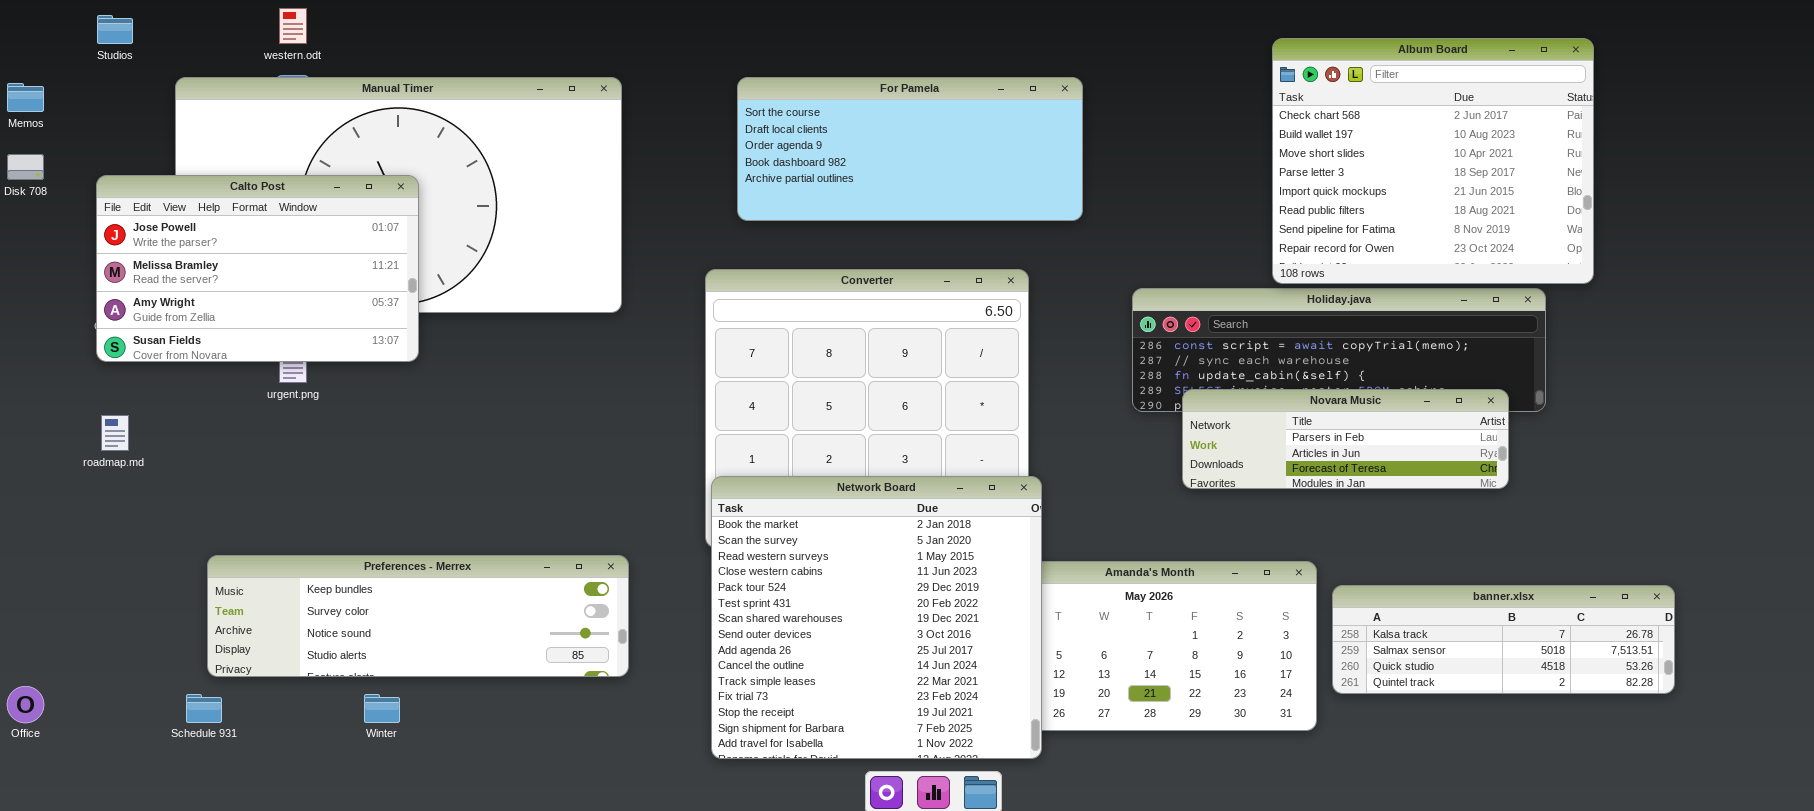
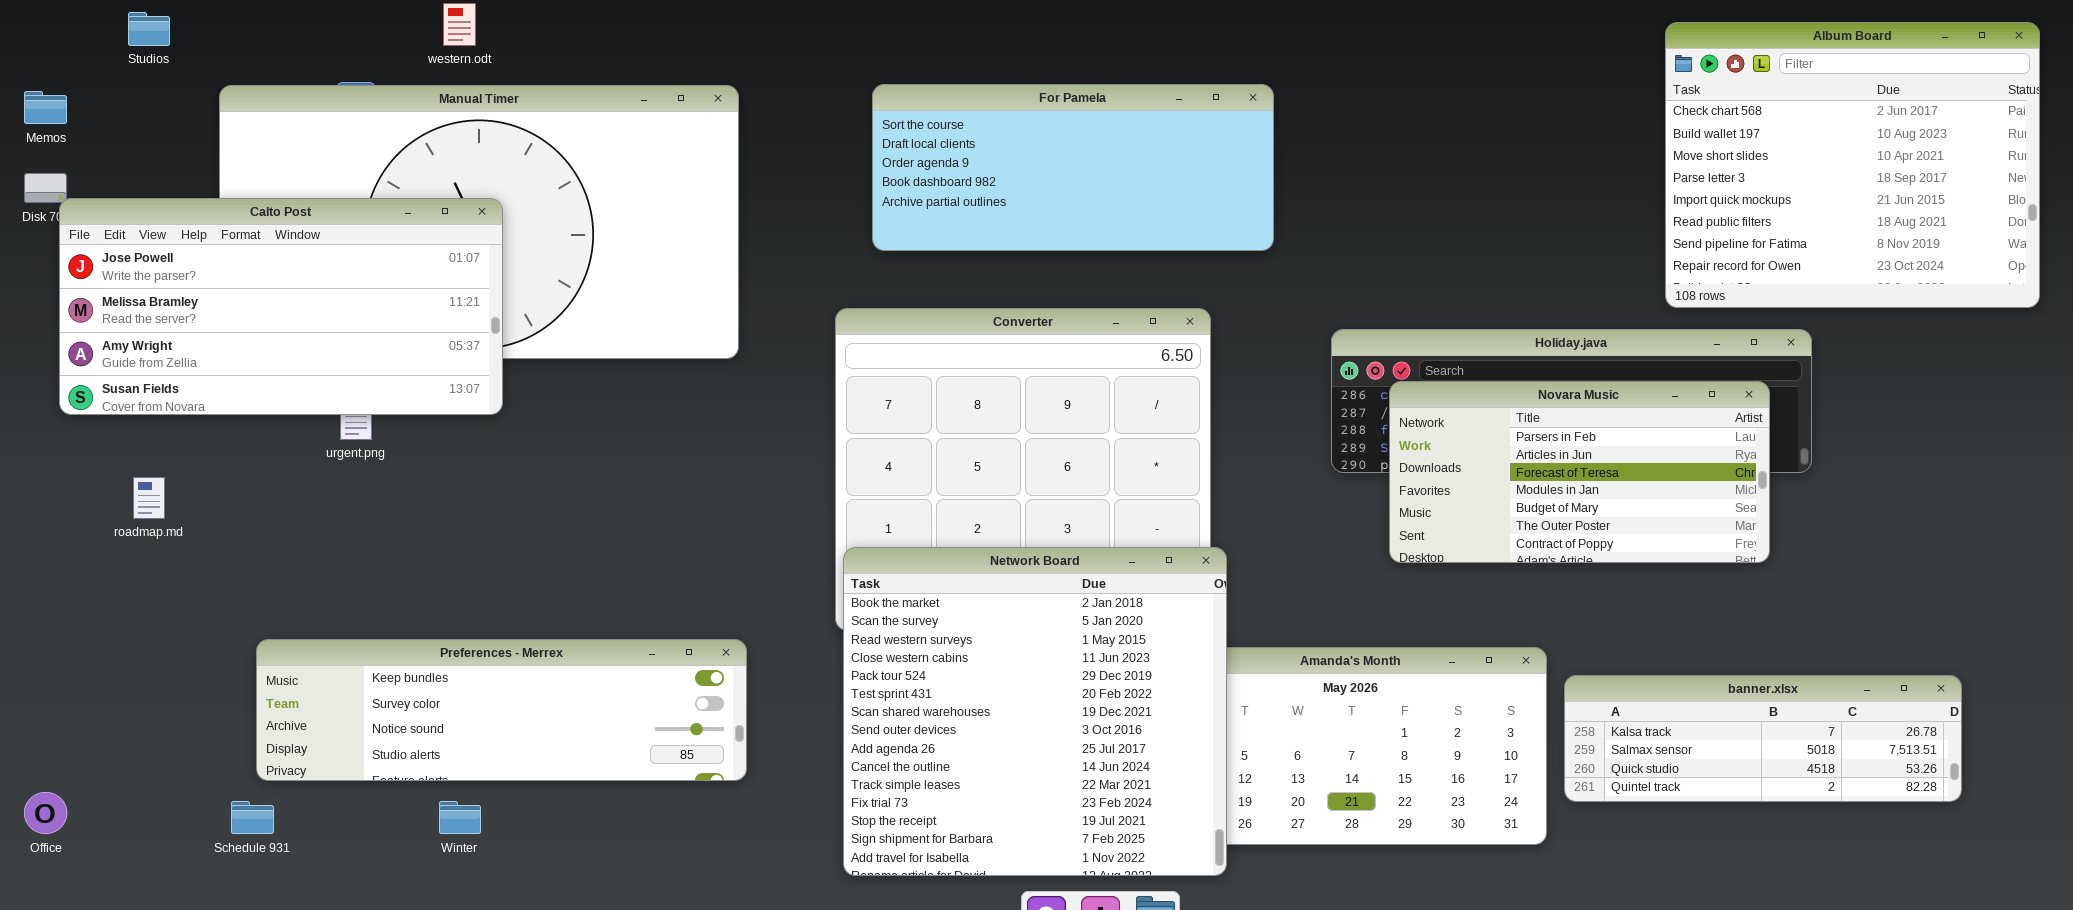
western.odt: [279,8,307,44] -> [443,3,476,46], moved
Album Board: [1272,38,1594,284] -> [1665,22,2040,308], moved
Calto Post: [96,175,419,362] -> [59,198,503,415], resized
Novara Music: [1182,389,1509,489] -> [1389,381,1770,563], resized

